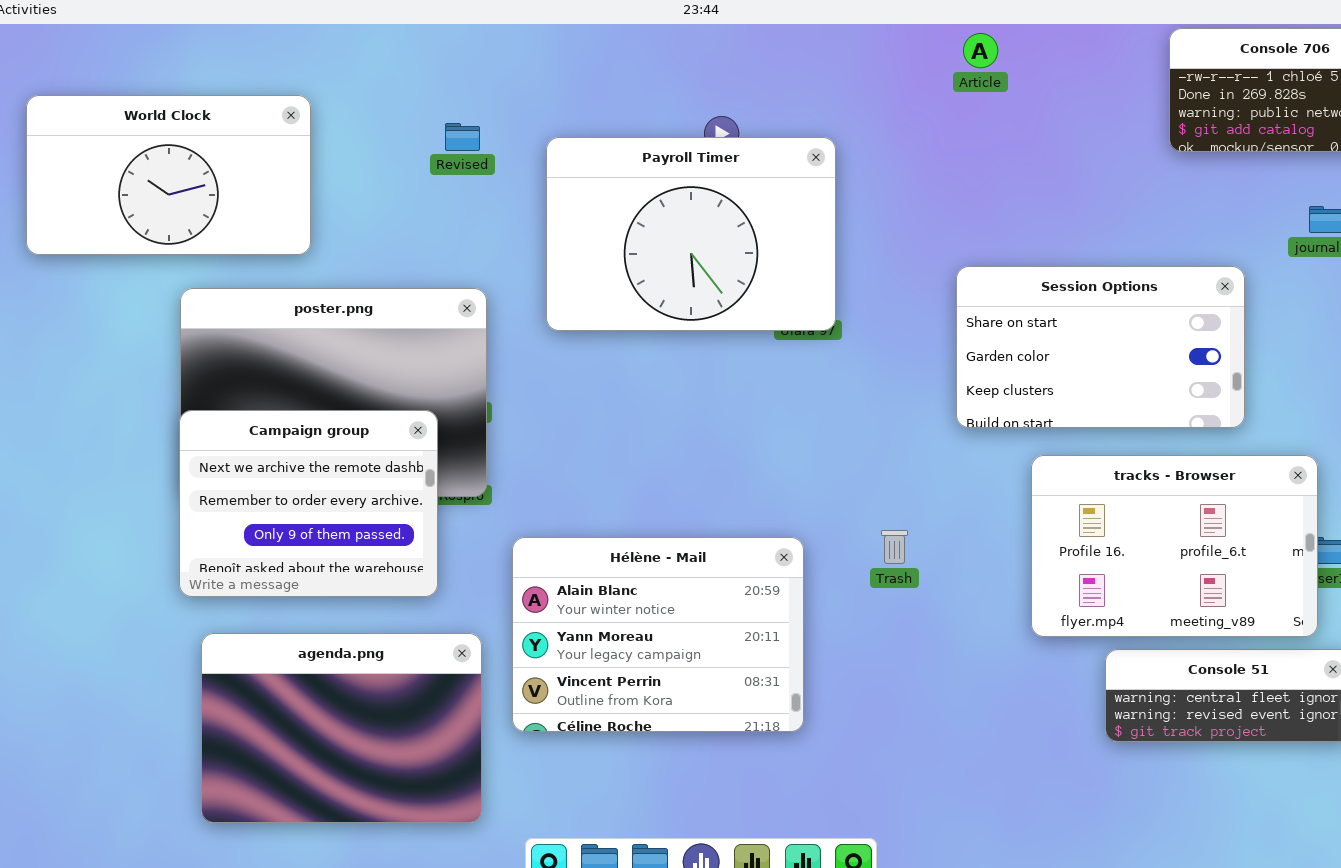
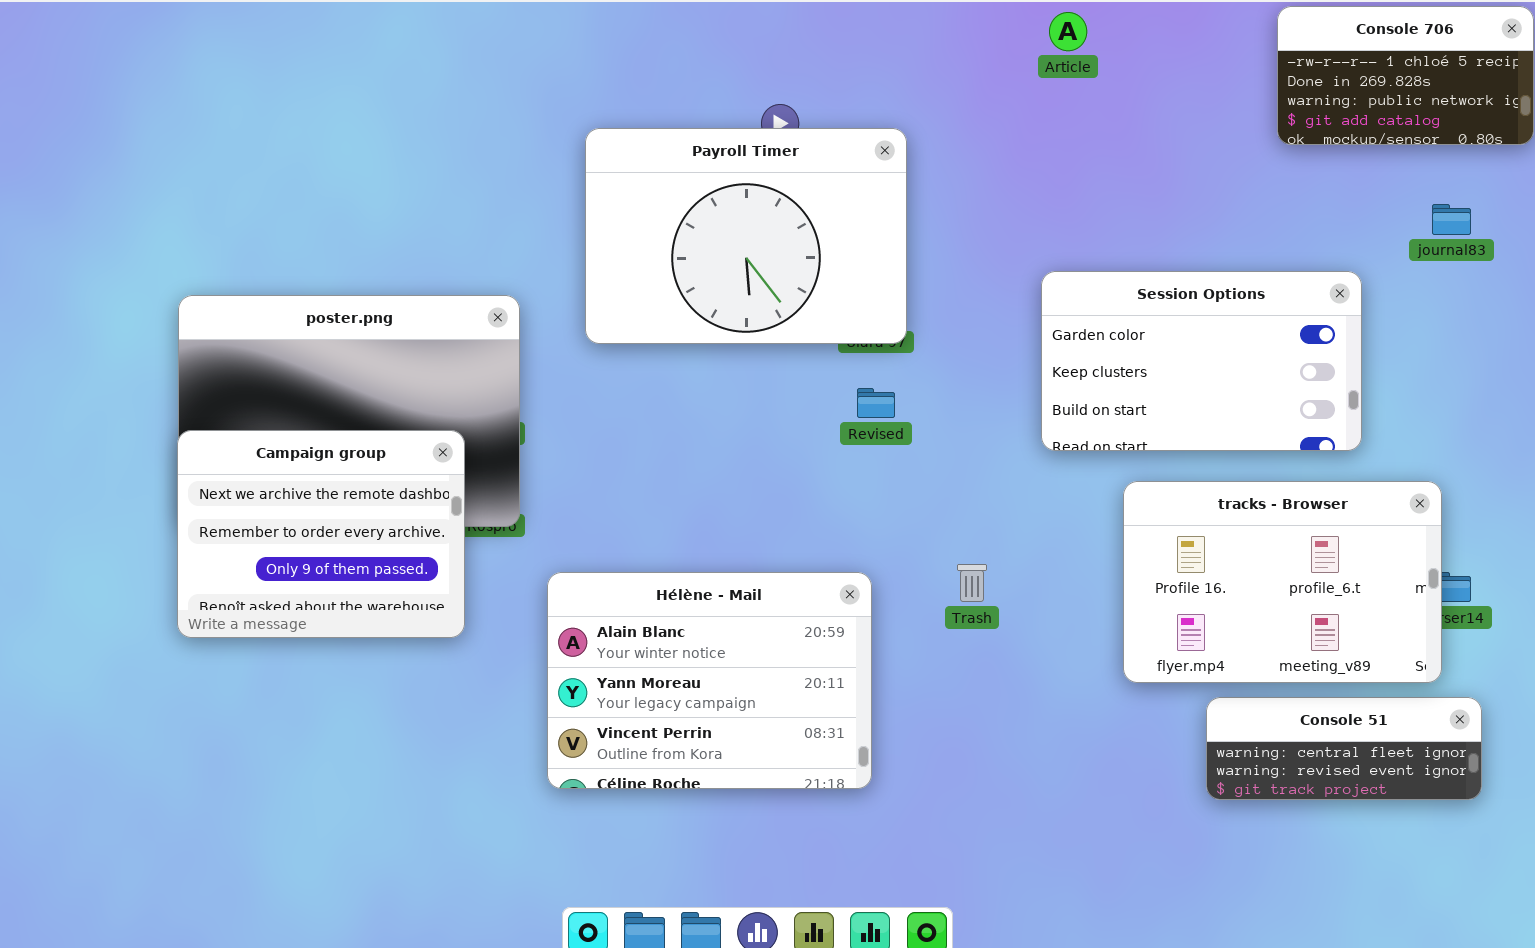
World Clock: [26,95,311,255] -> none, closed
Revised: [445,123,480,151] -> [857,388,895,418], moved
Session Options: [956,266,1245,428] -> [1041,271,1362,451], scrolled down 1 row
agenda.png: [201,633,482,823] -> none, closed

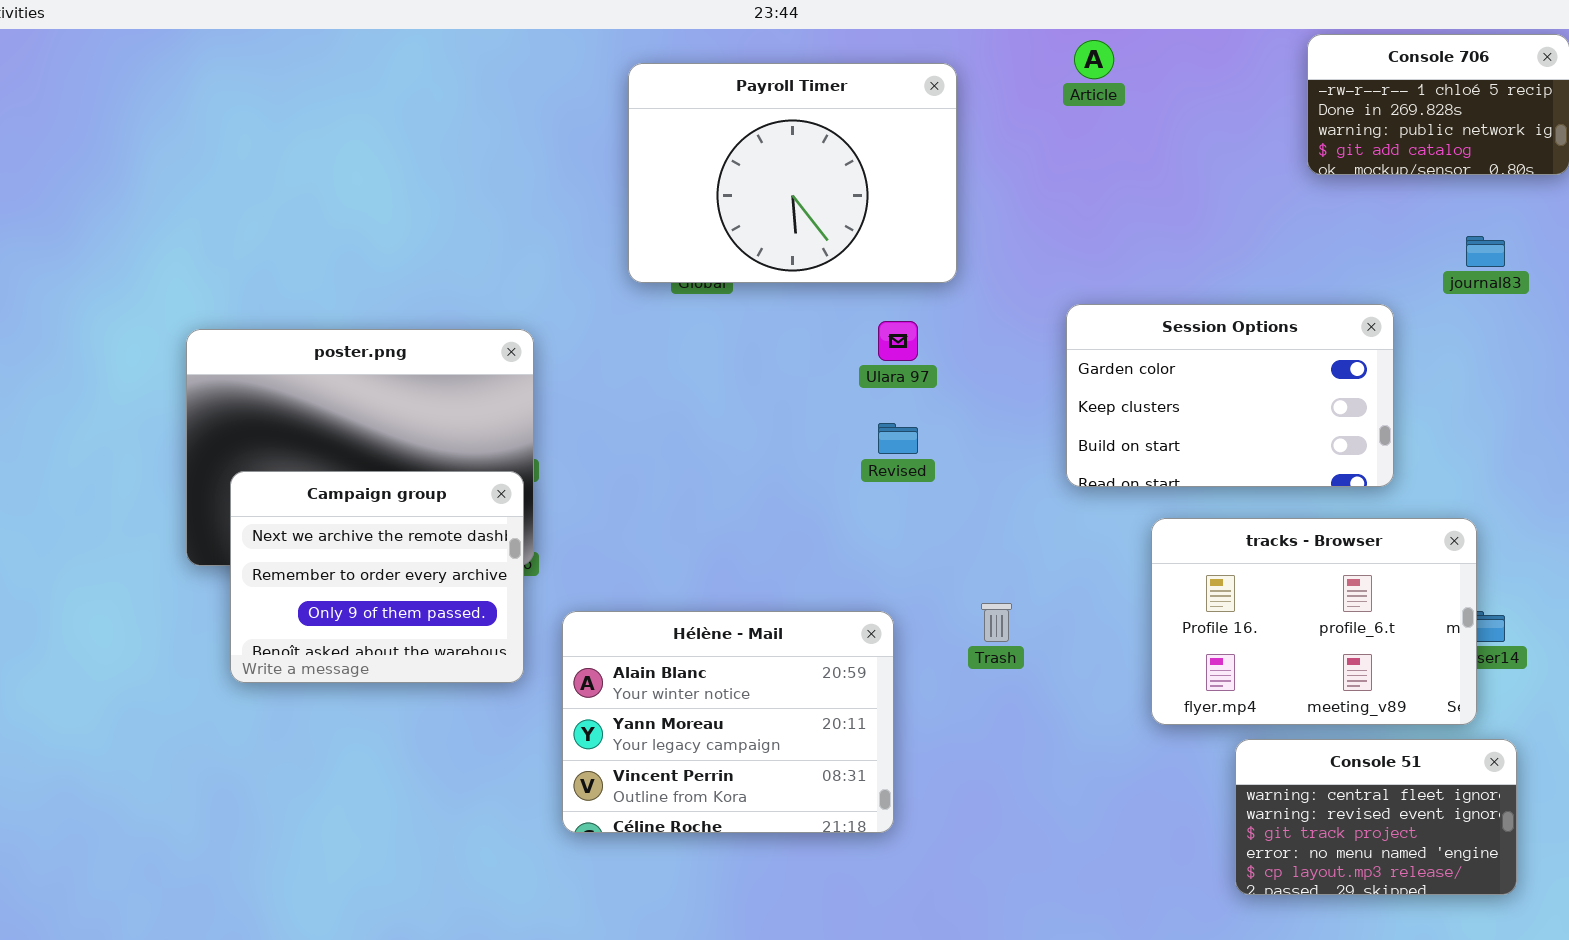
Payroll Timer: [585,128,907,344] -> [628,63,957,283], moved
Campaign group: [177,430,465,638] -> [230,471,524,683], moved
Console 51: [1206,697,1482,800] -> [1235,739,1517,895], resized

